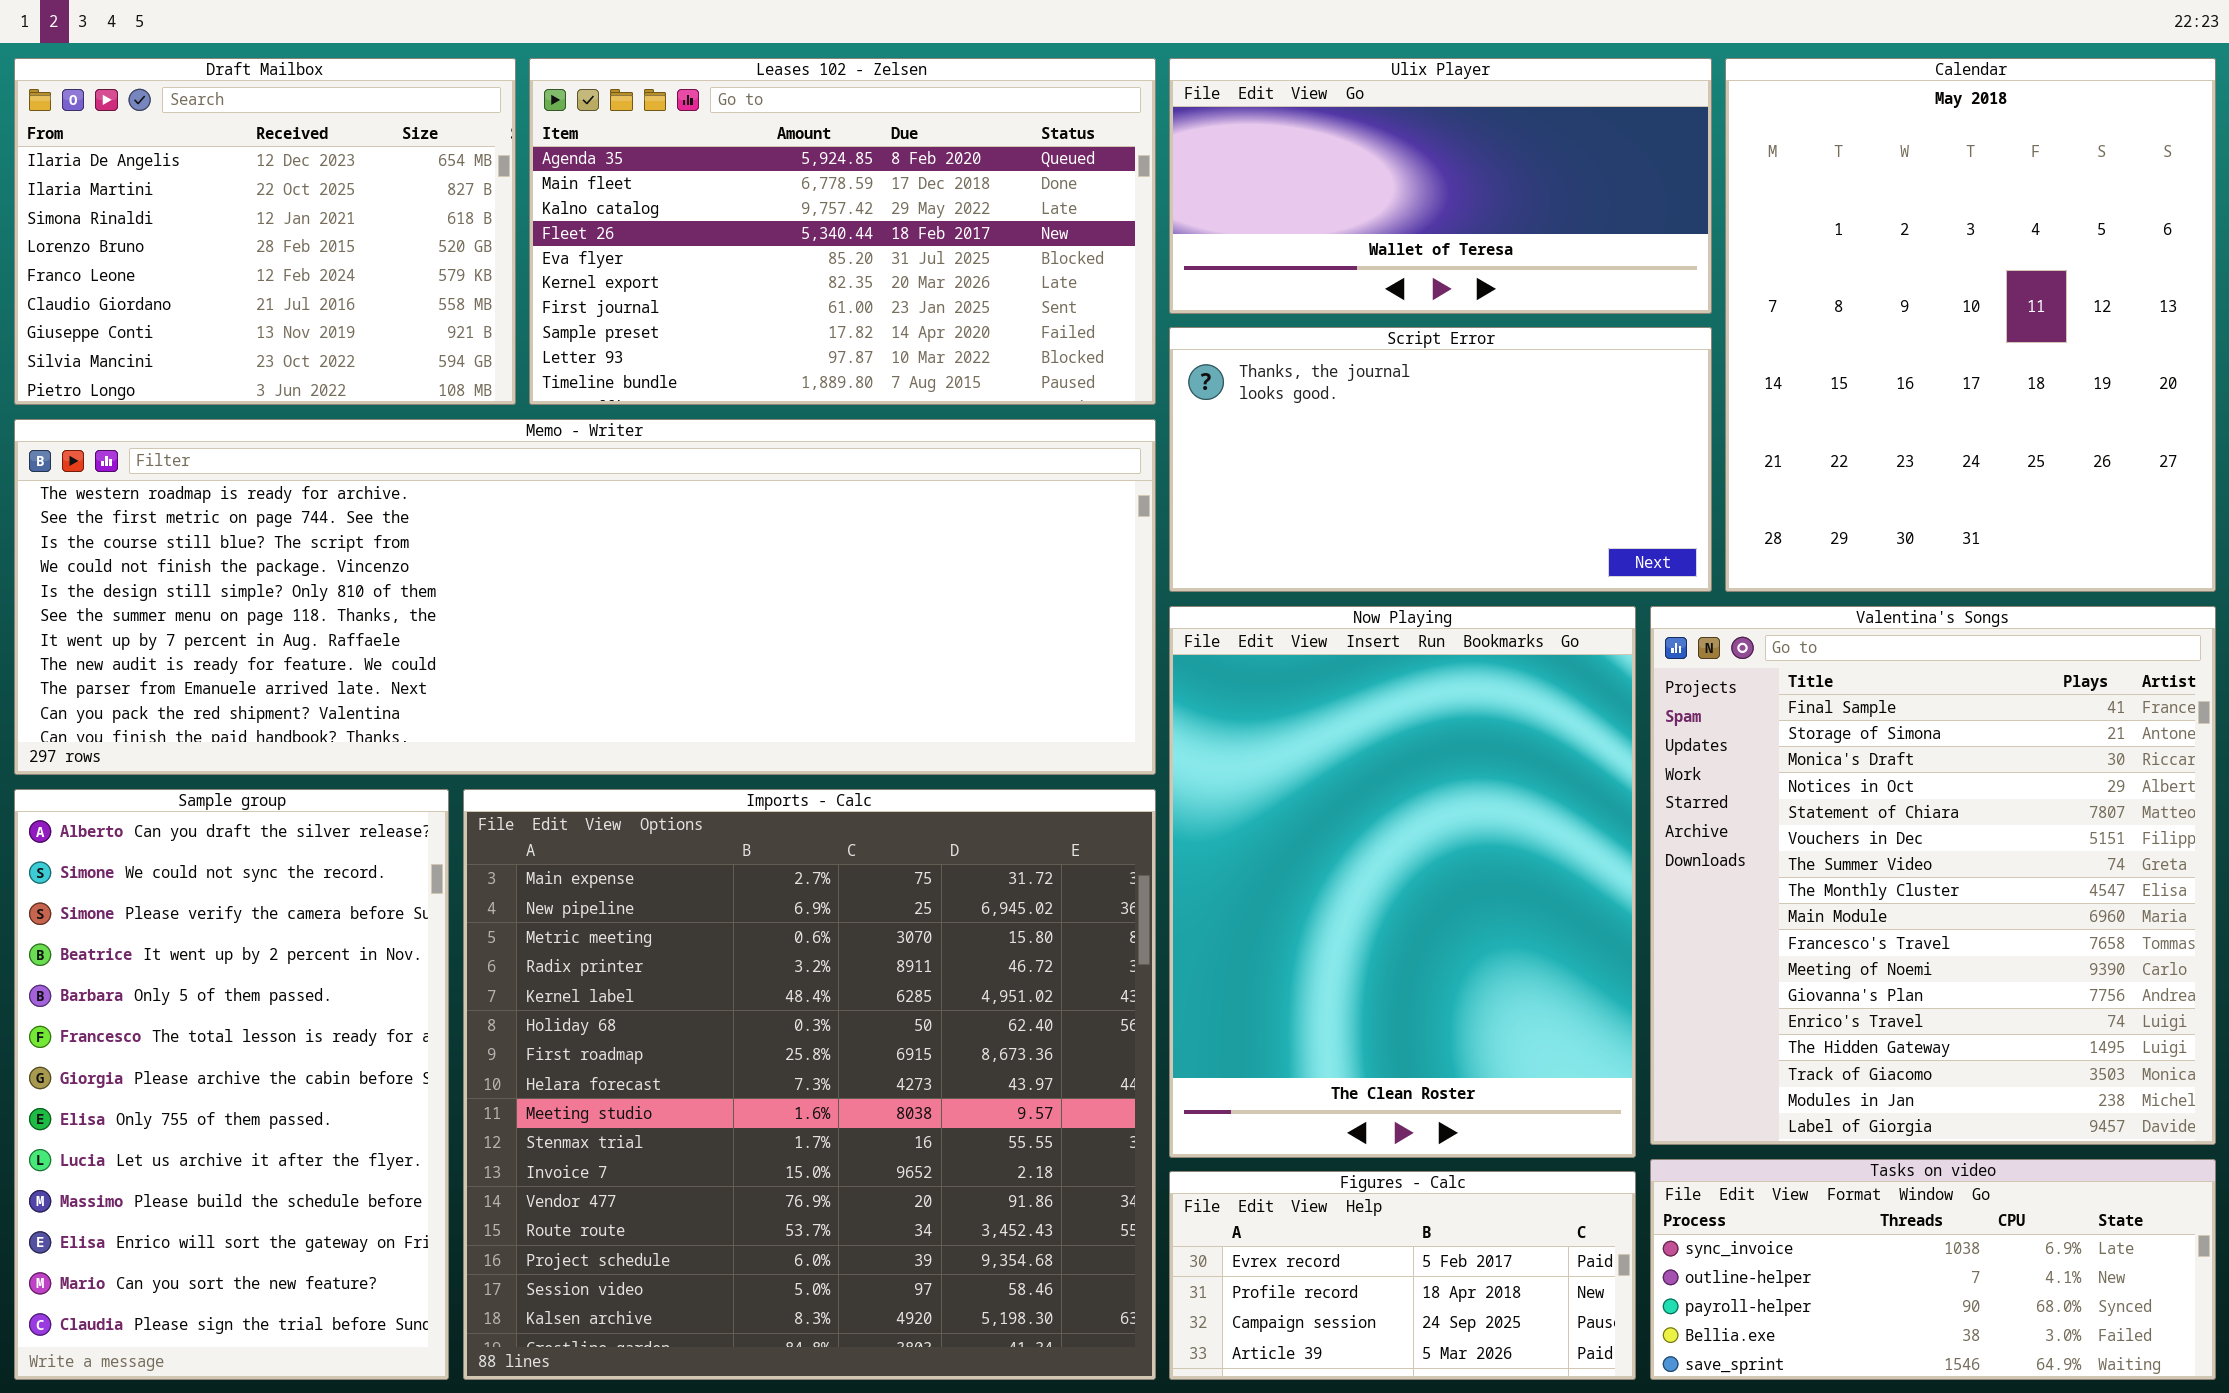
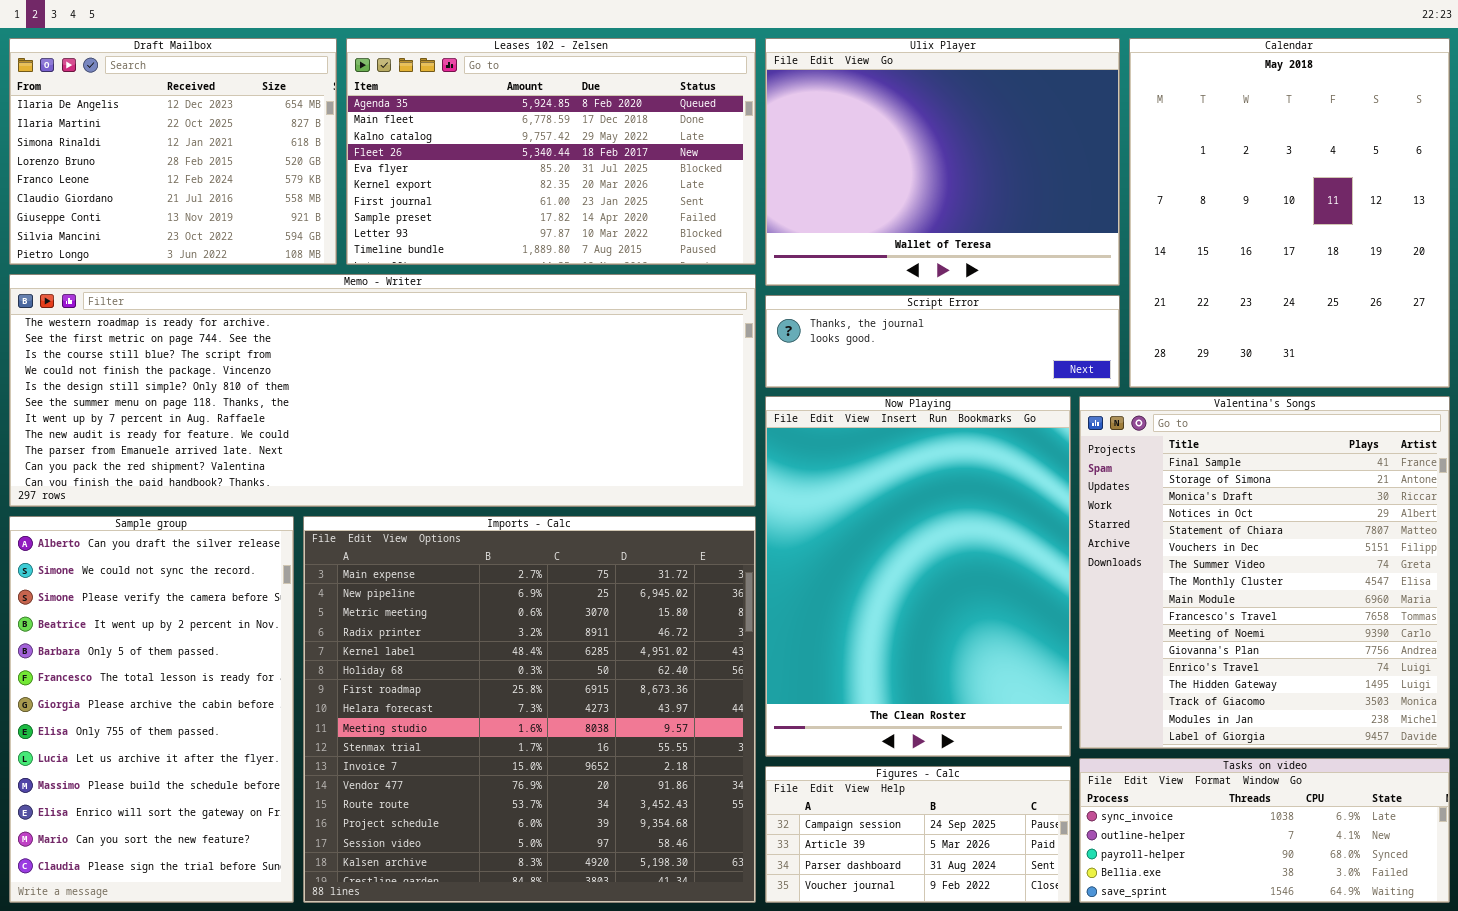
Ulix Player: [1169,58,1712,314] -> [765,38,1120,286], resized
Script Error: [1169,327,1712,592] -> [765,295,1120,388], resized
Figures - Calc: [1169,1171,1636,1380] -> [765,766,1071,903], scrolled down 2 rows

